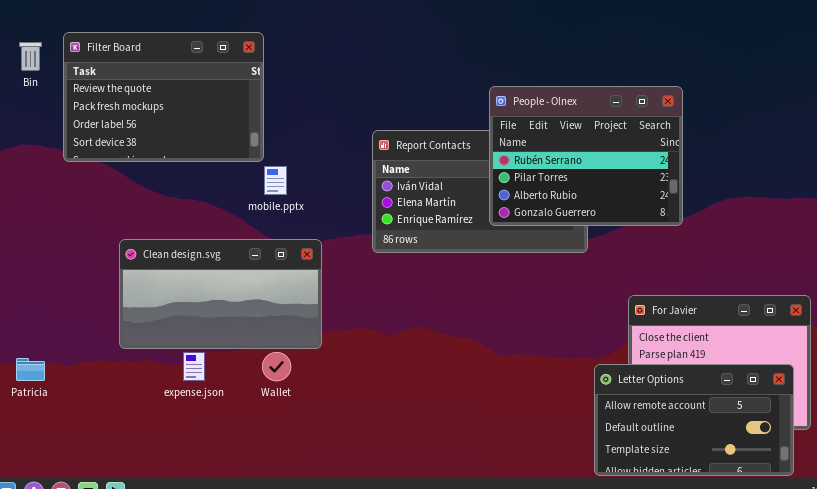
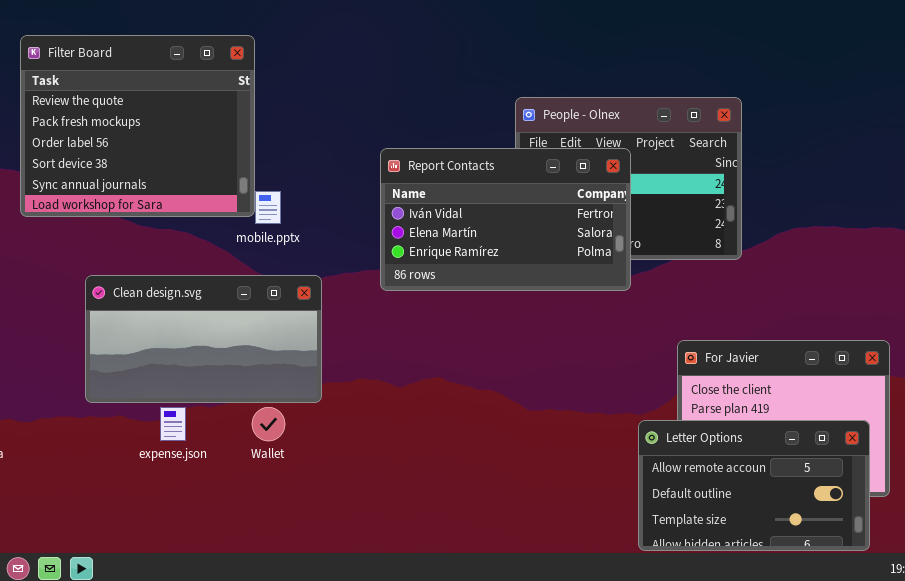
Filter Board: [63,32,264,162] -> [20,35,255,217], resized
Report Contacts: [372,130,588,253] -> [380,148,631,291], raised

